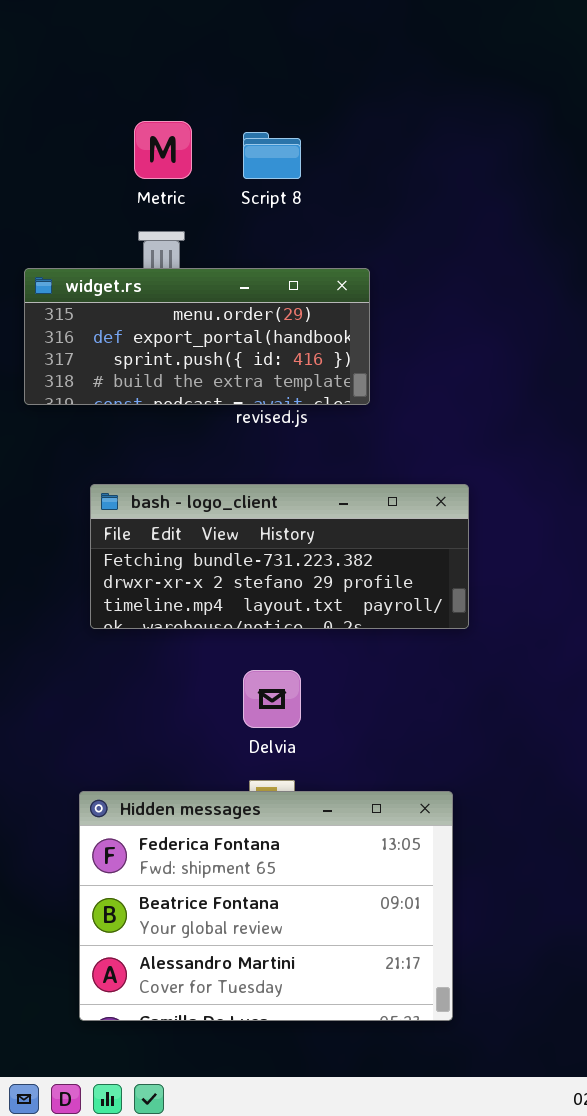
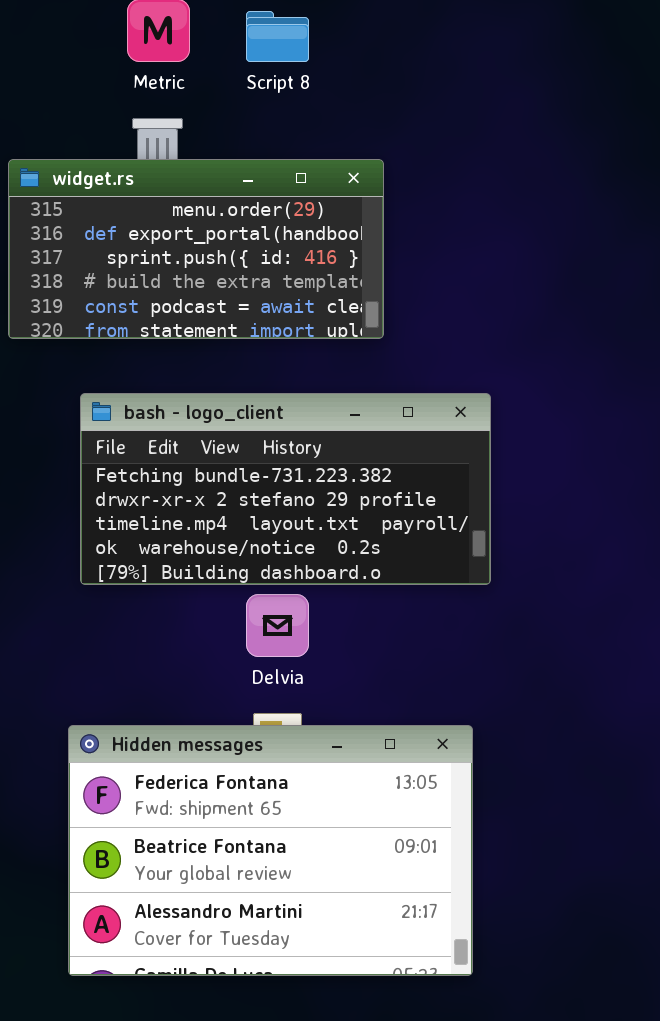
widget.rs: [24,268,370,405] -> [8,159,384,339], resized
bash - logo_client: [90,484,469,629] -> [80,393,491,585], resized

